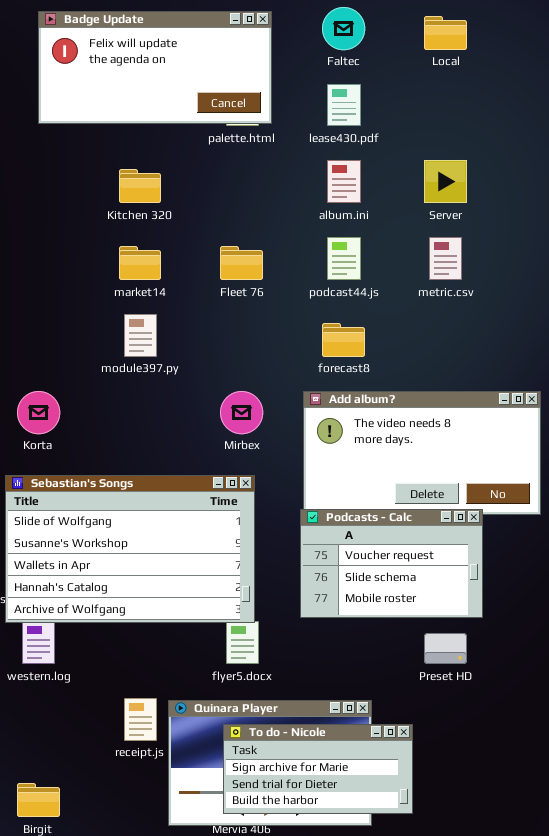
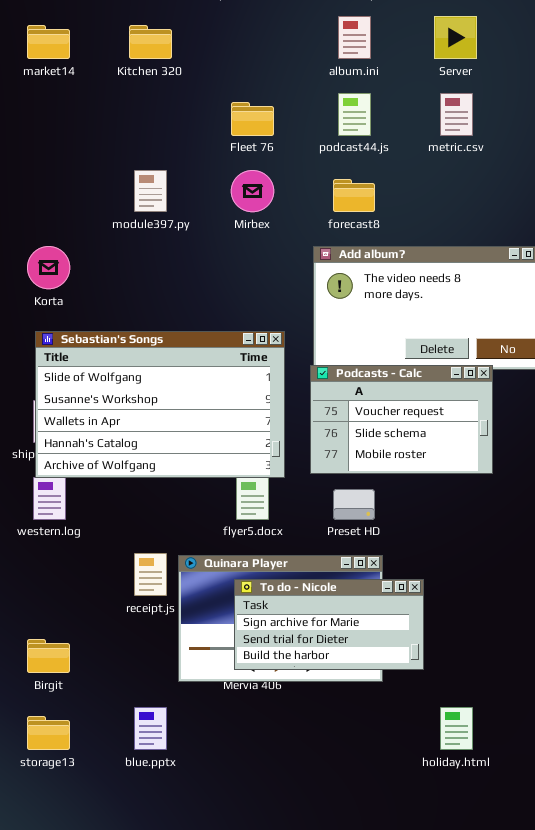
market14: [119,246,161,280] -> [27,25,70,59], moved
Mirbex: [220,391,263,434] -> [231,170,274,212], moved
Sebastian's Songs: [5,475,255,623] -> [35,331,285,478], moved
Preset HD: [424,633,467,664] -> [333,489,375,520], moved

